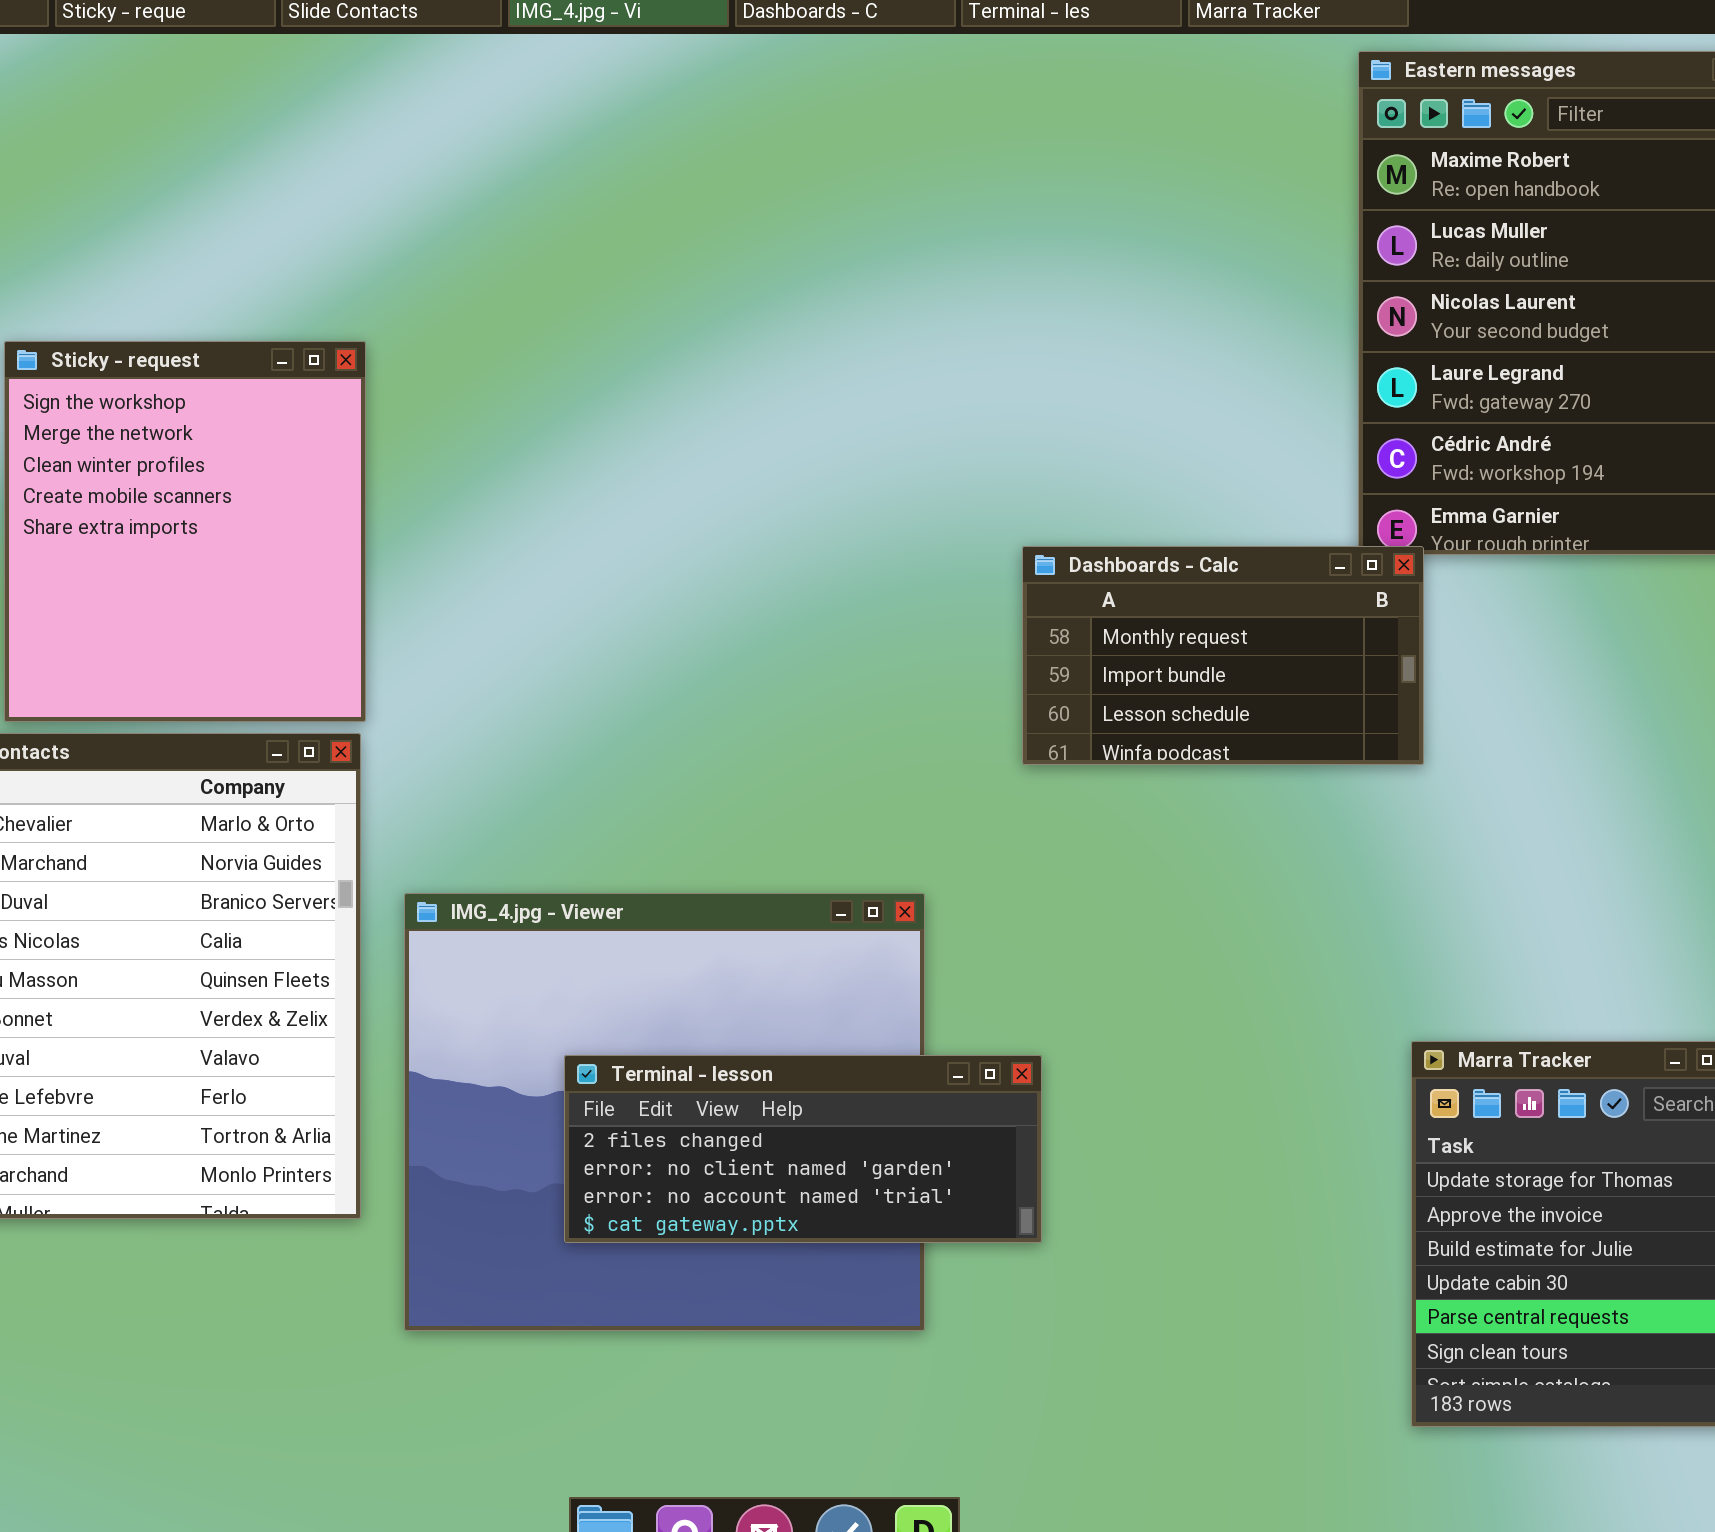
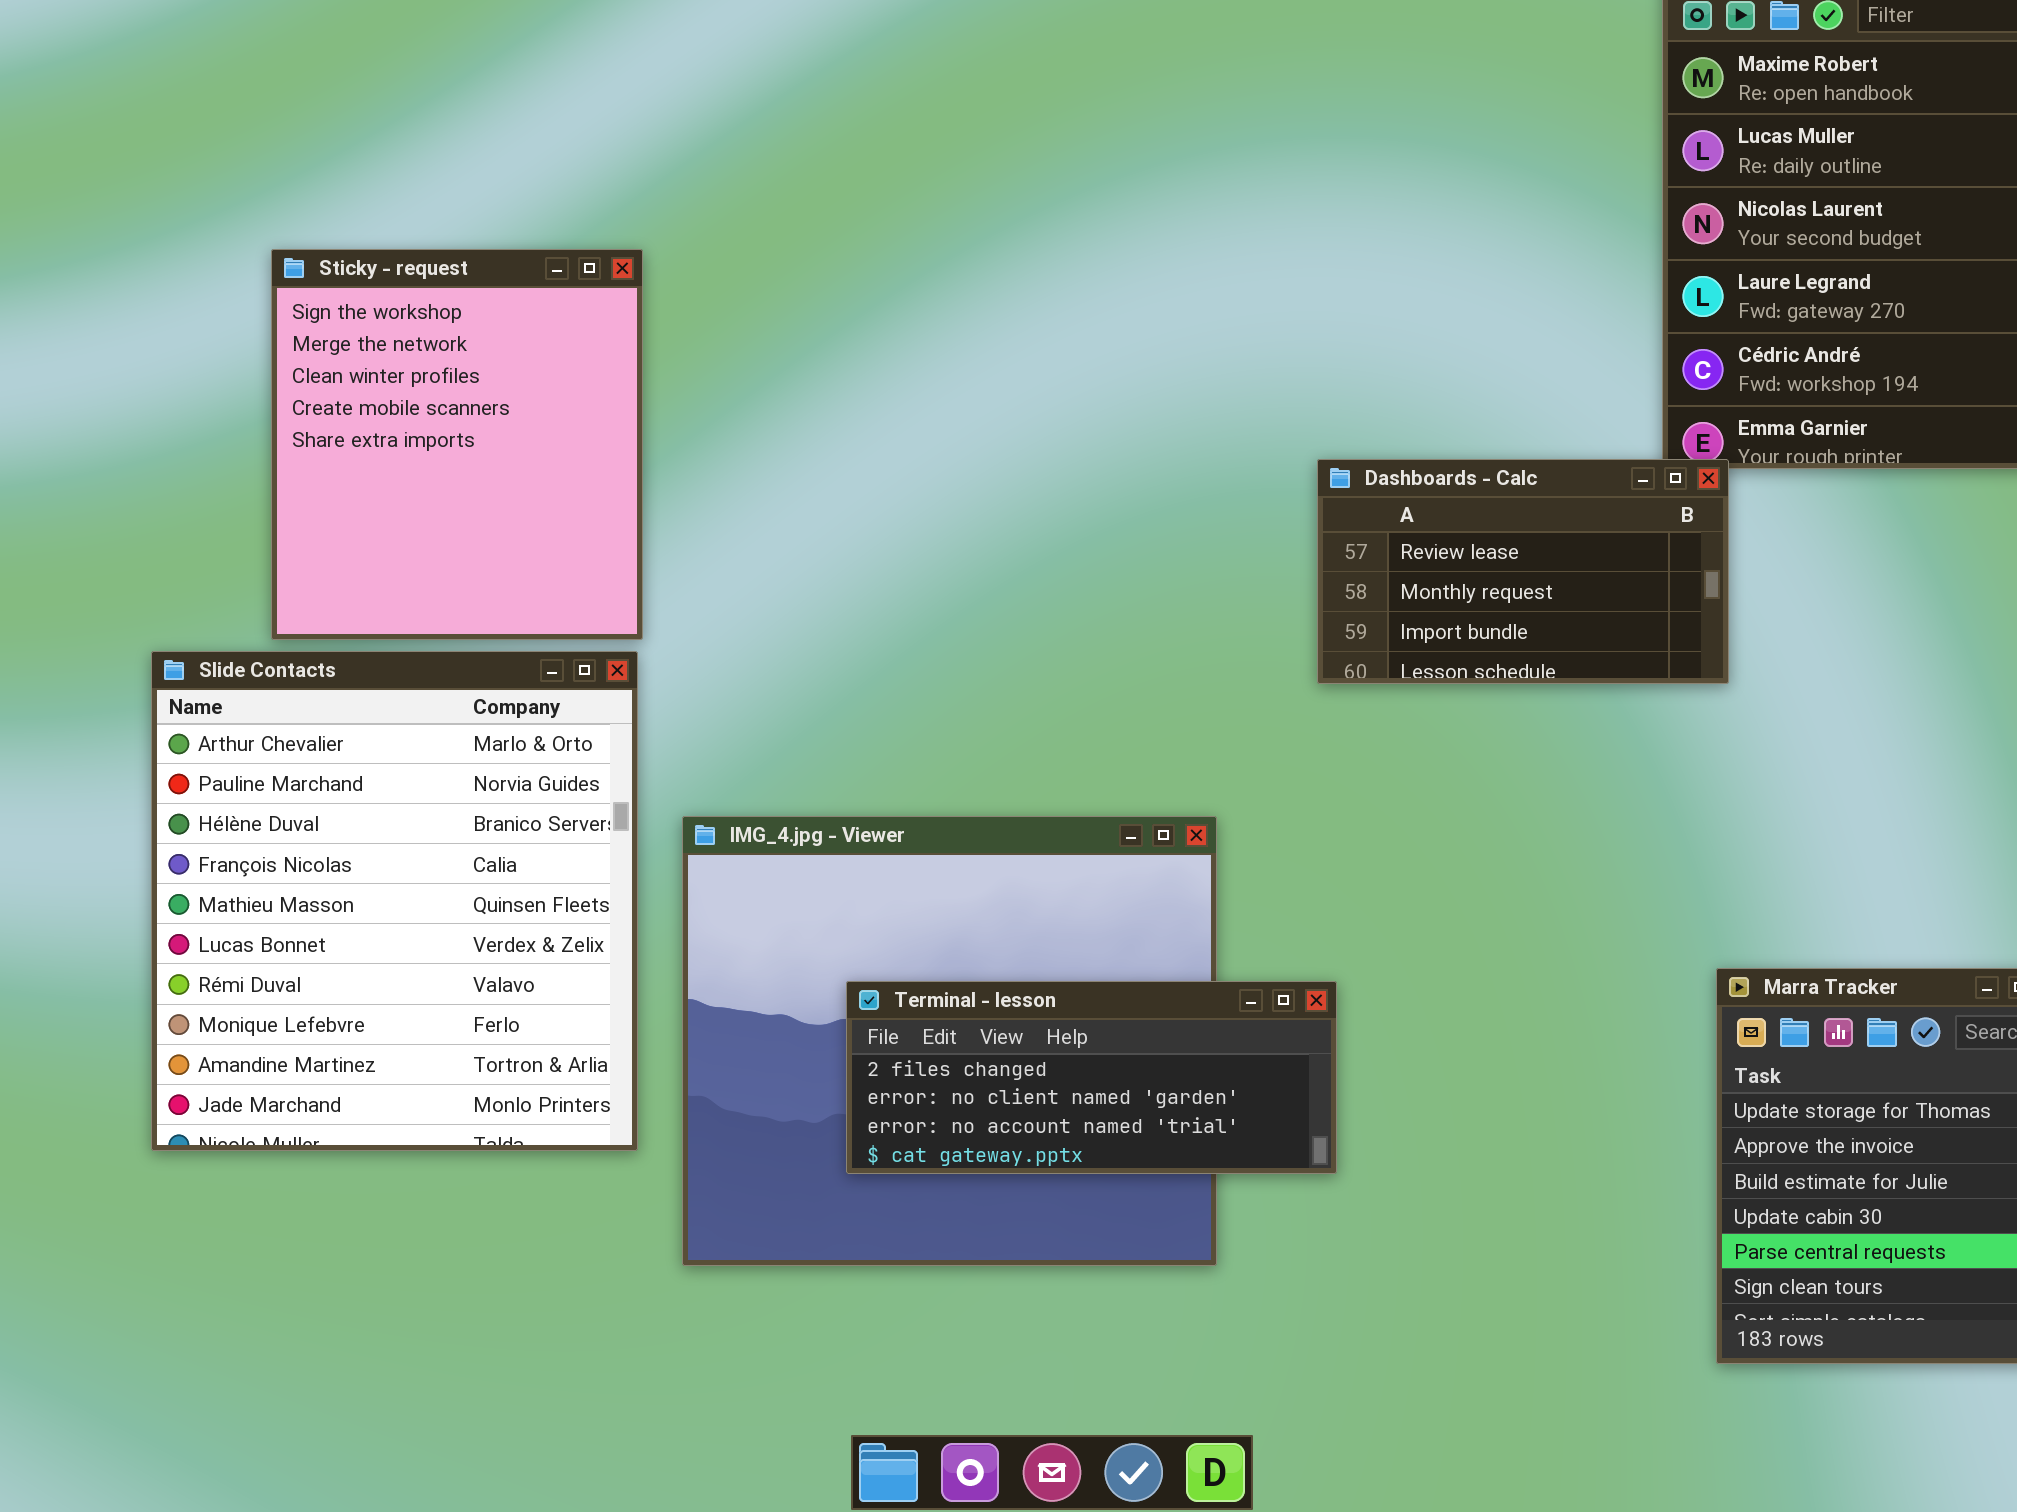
Dashboards - Calc: [1022,546,1424,765] -> [1317,459,1729,684], scrolled up 1 row

